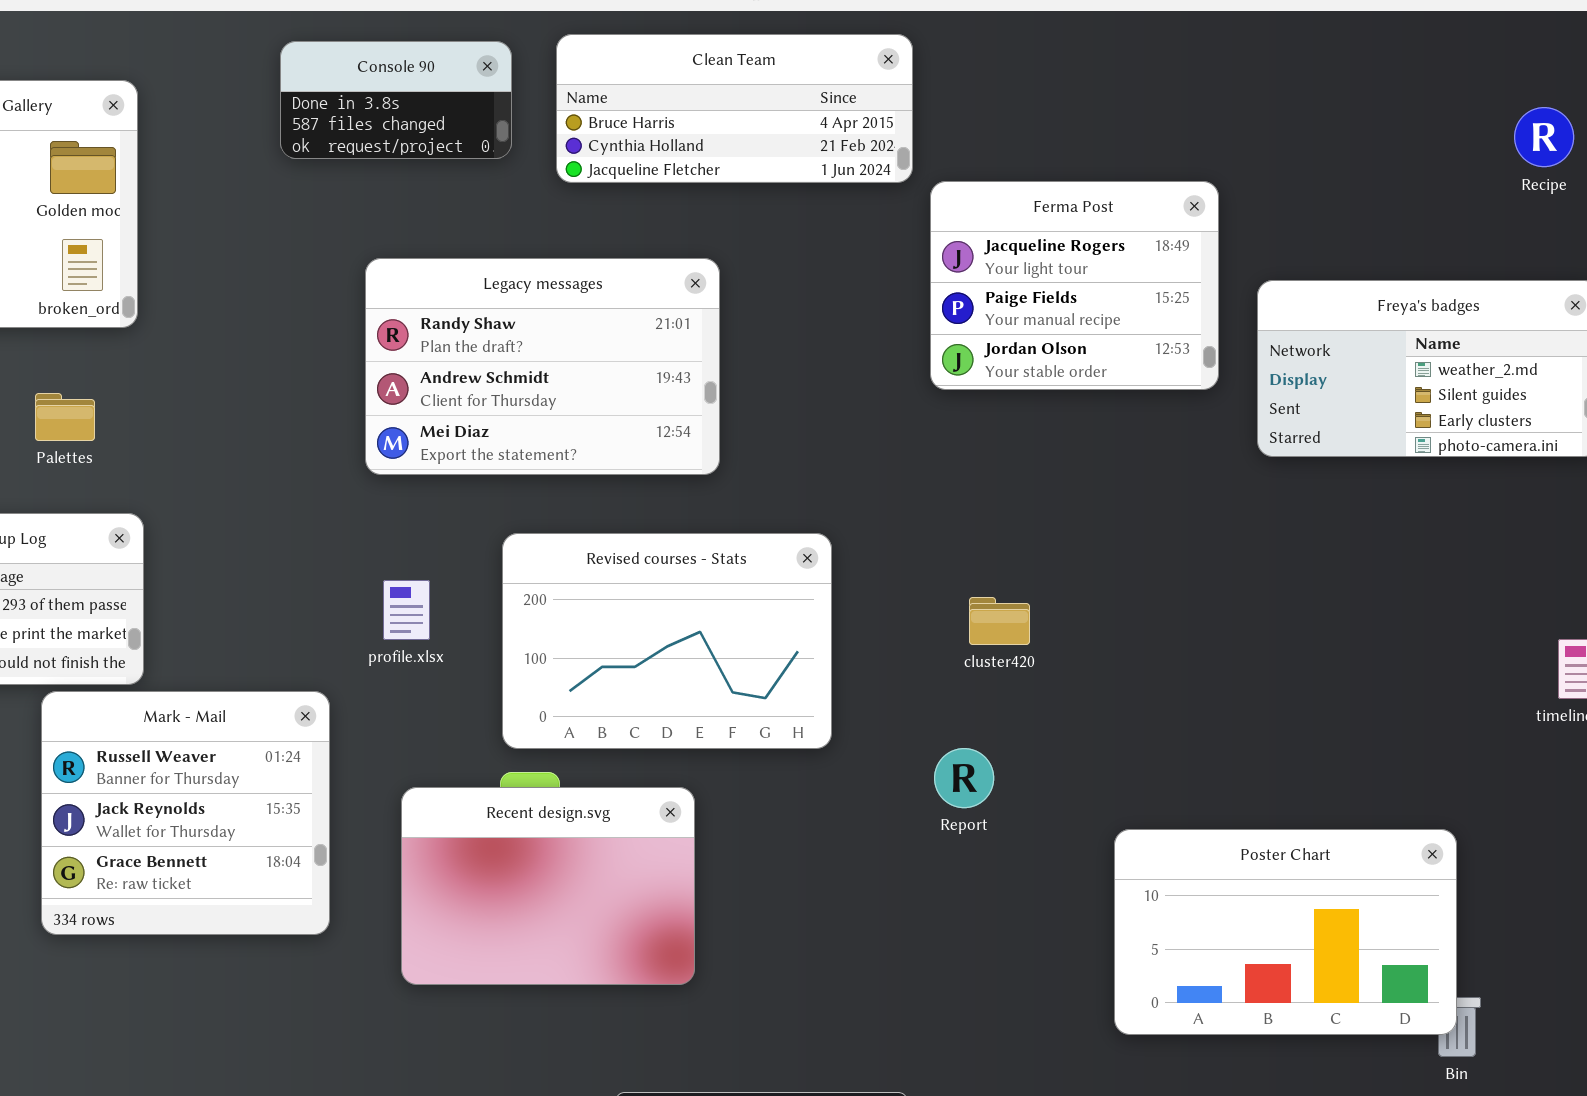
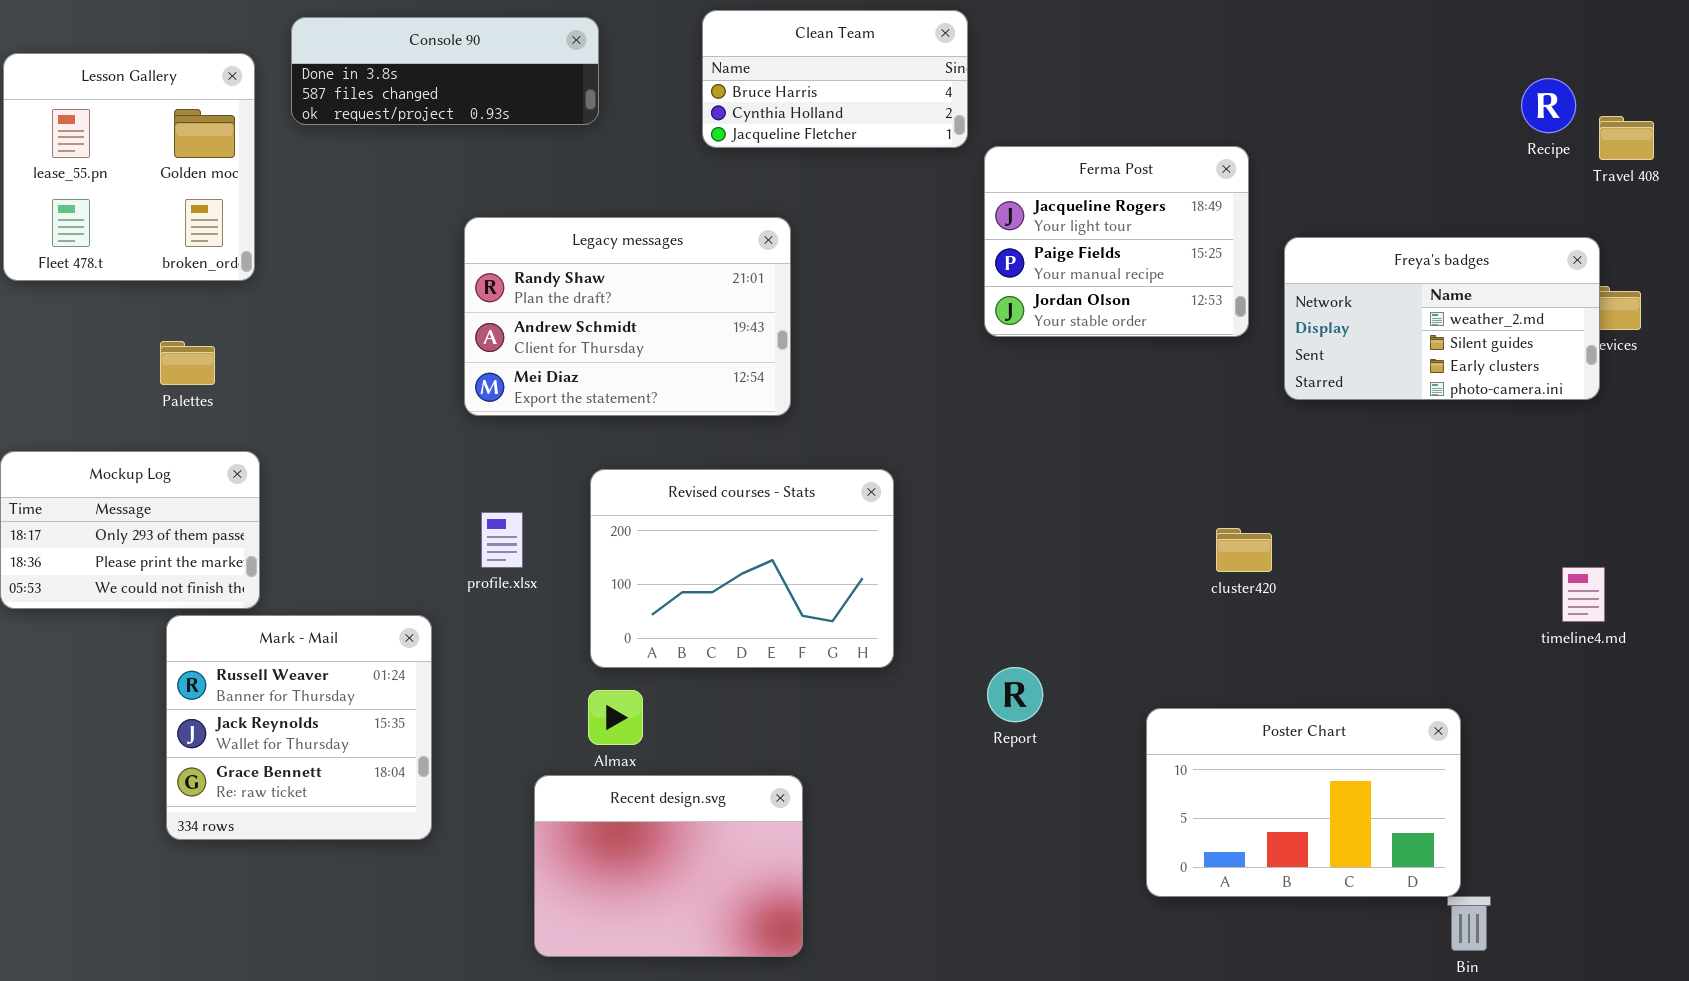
Clean Team: [556,34,913,183] -> [702,10,968,148], resized
Console 90: [280,41,512,159] -> [291,17,599,125], resized
cluster420: [969,597,1030,645] -> [1216,528,1272,572], moved
Recent design.svg: [401,787,695,985] -> [534,775,803,957], moved
Poster Chart: [1114,829,1457,1035] -> [1146,708,1461,897], moved

